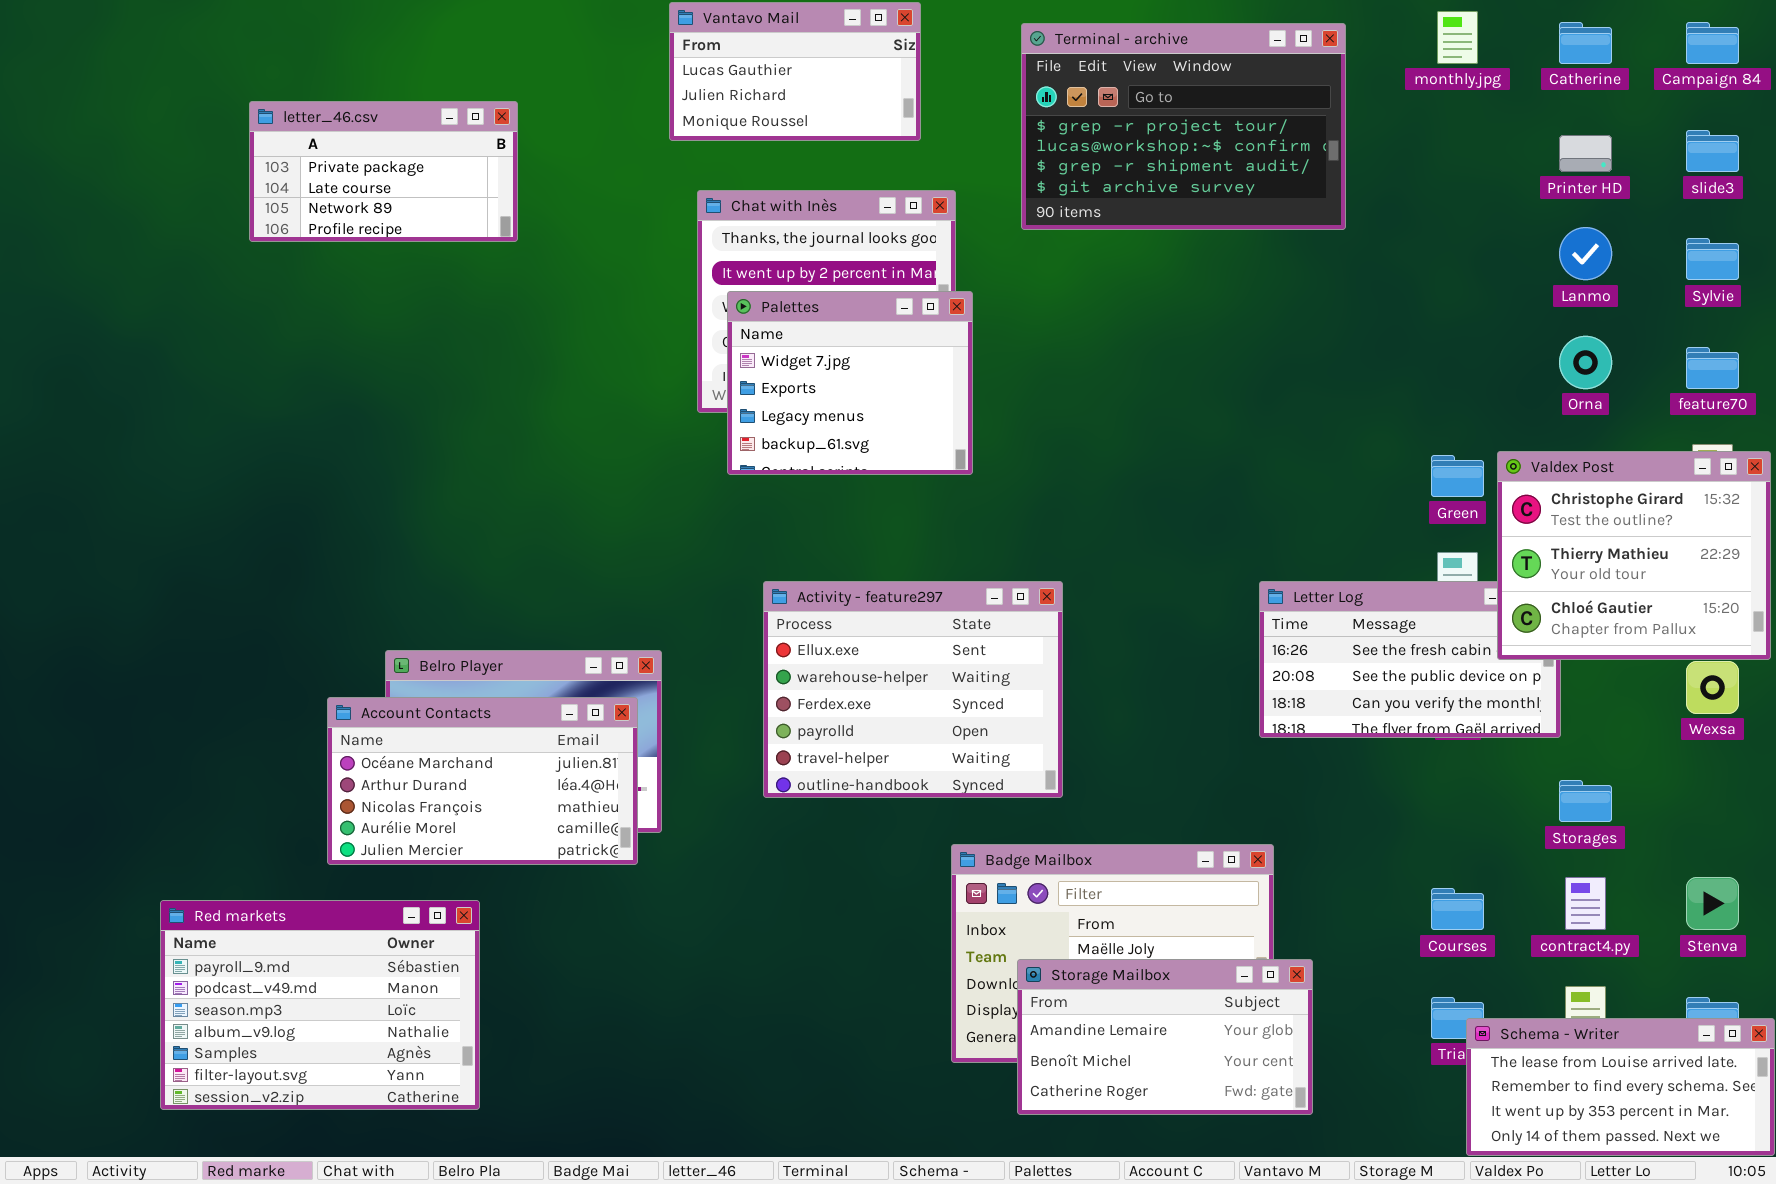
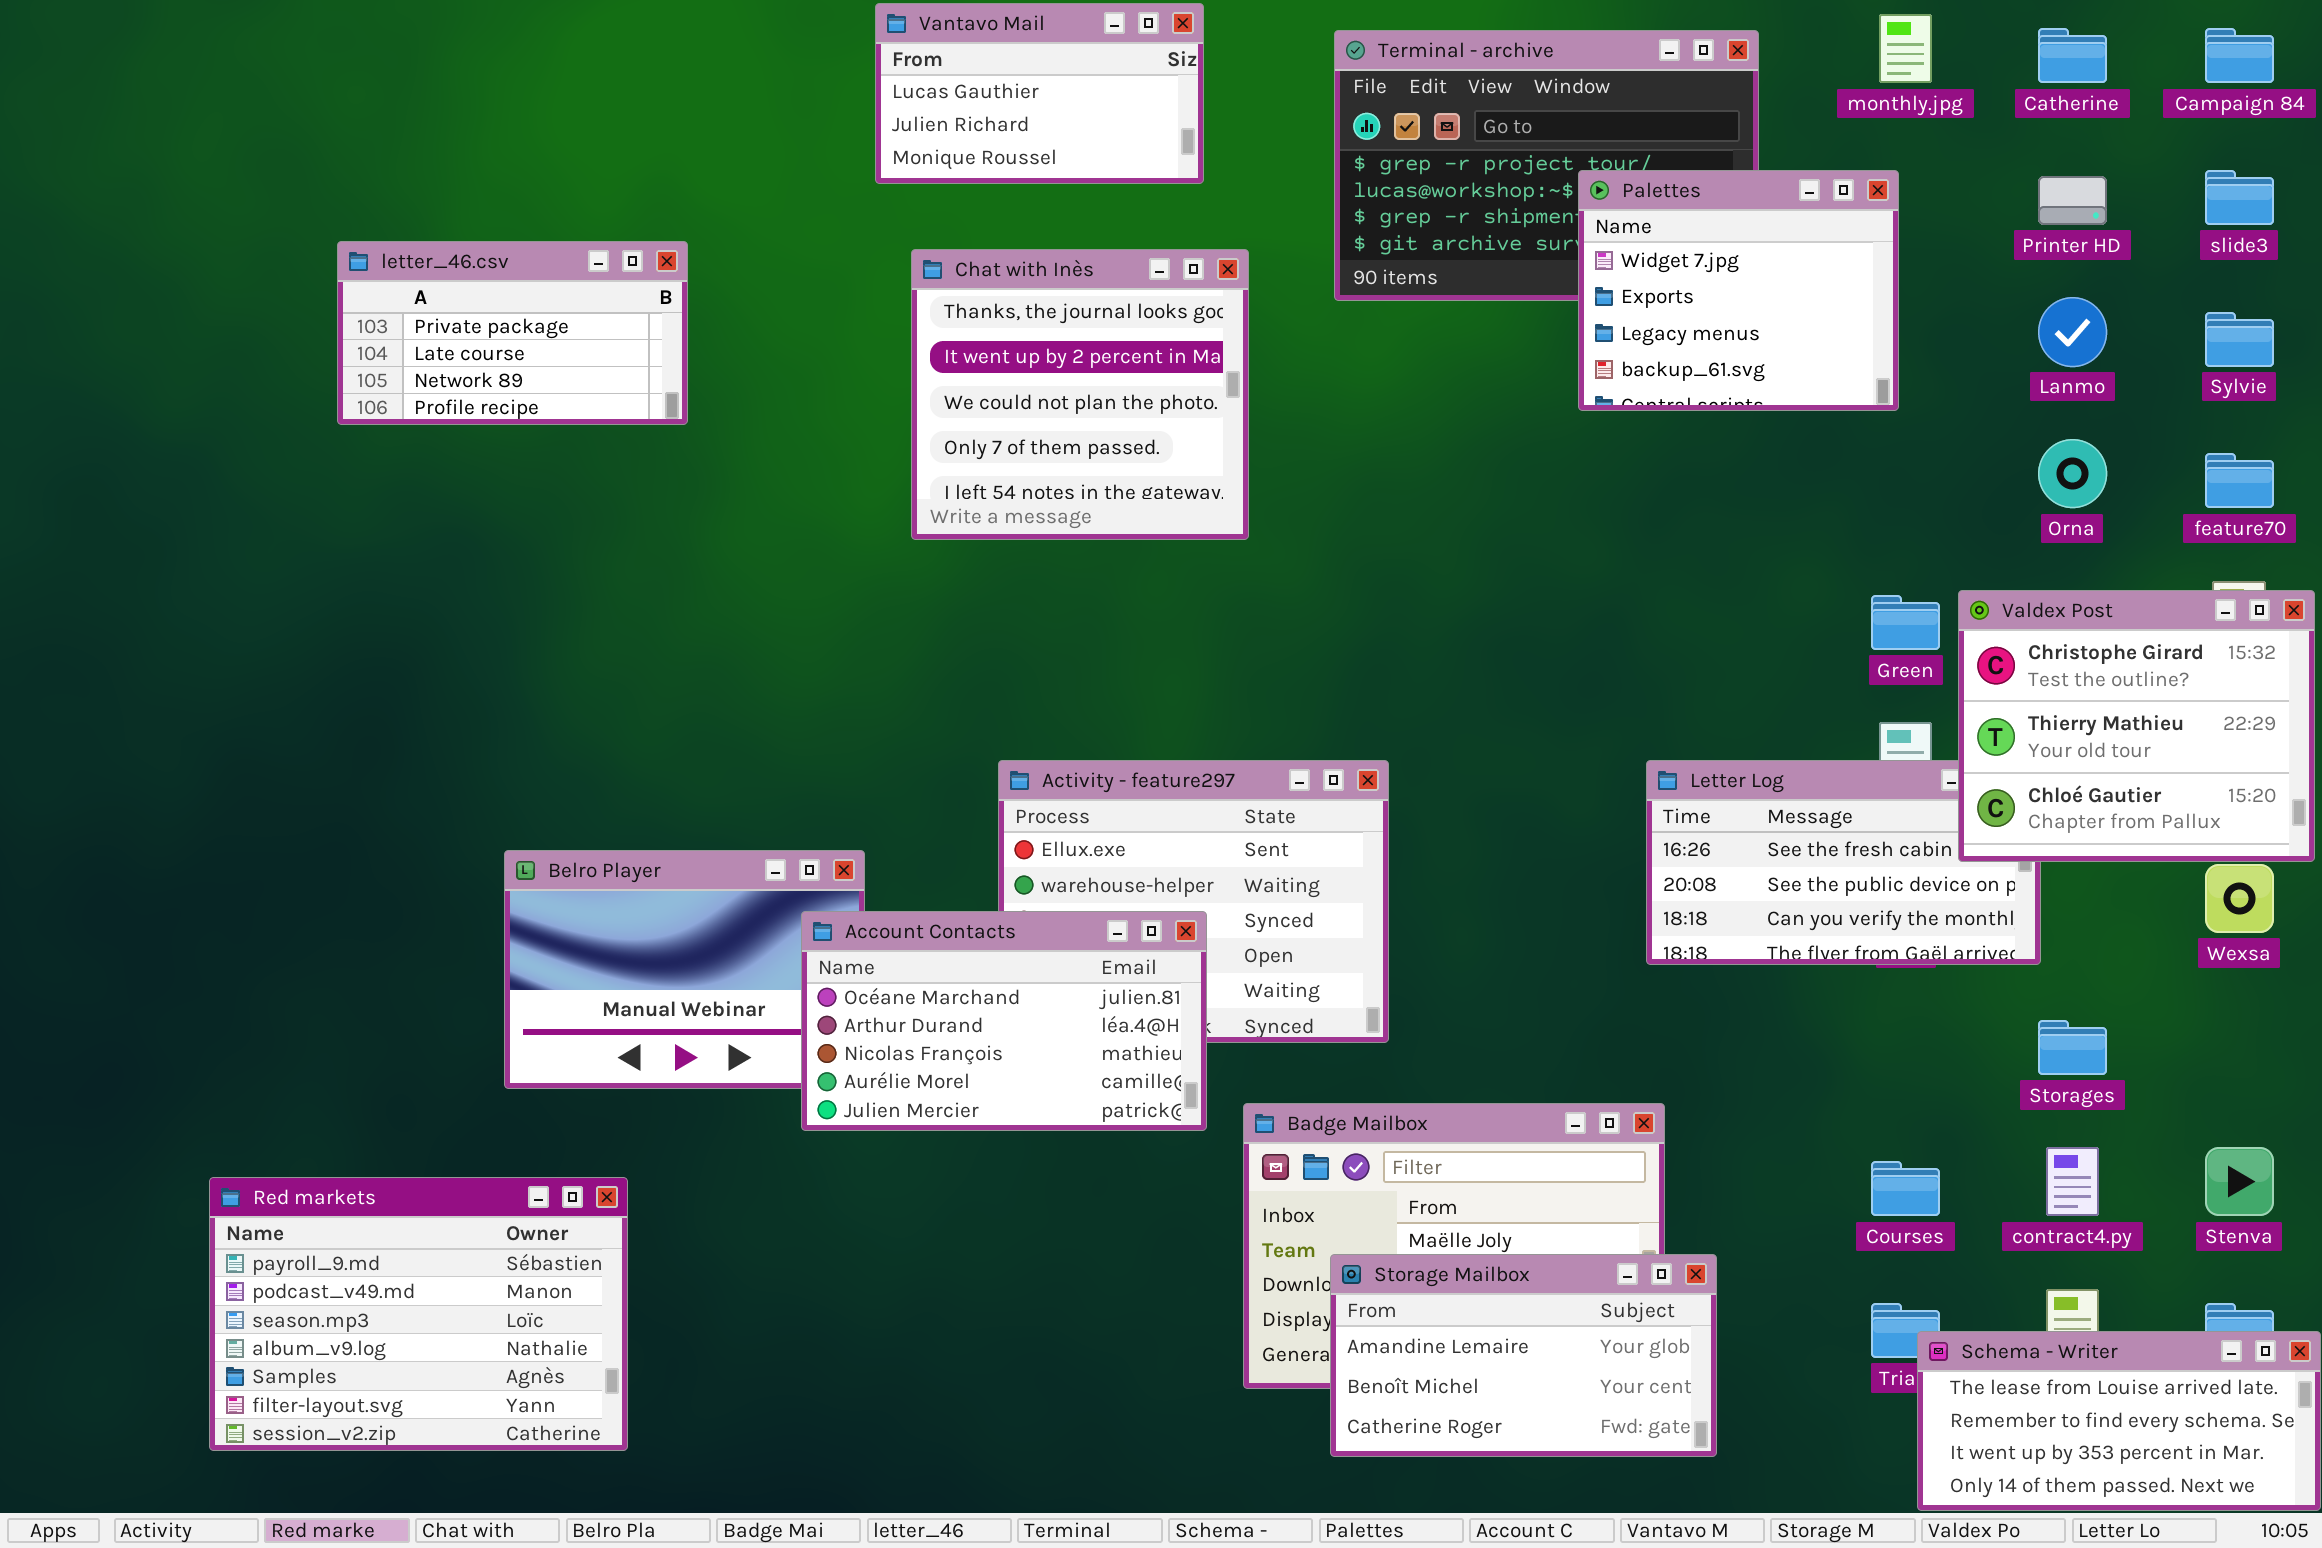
letter_46.csv: [249,101,518,242] -> [337,241,688,425], moved
Palettes: [727,291,973,475] -> [1578,170,1899,411], moved
Account Contacts: [327,697,638,865] -> [801,911,1207,1131], moved

